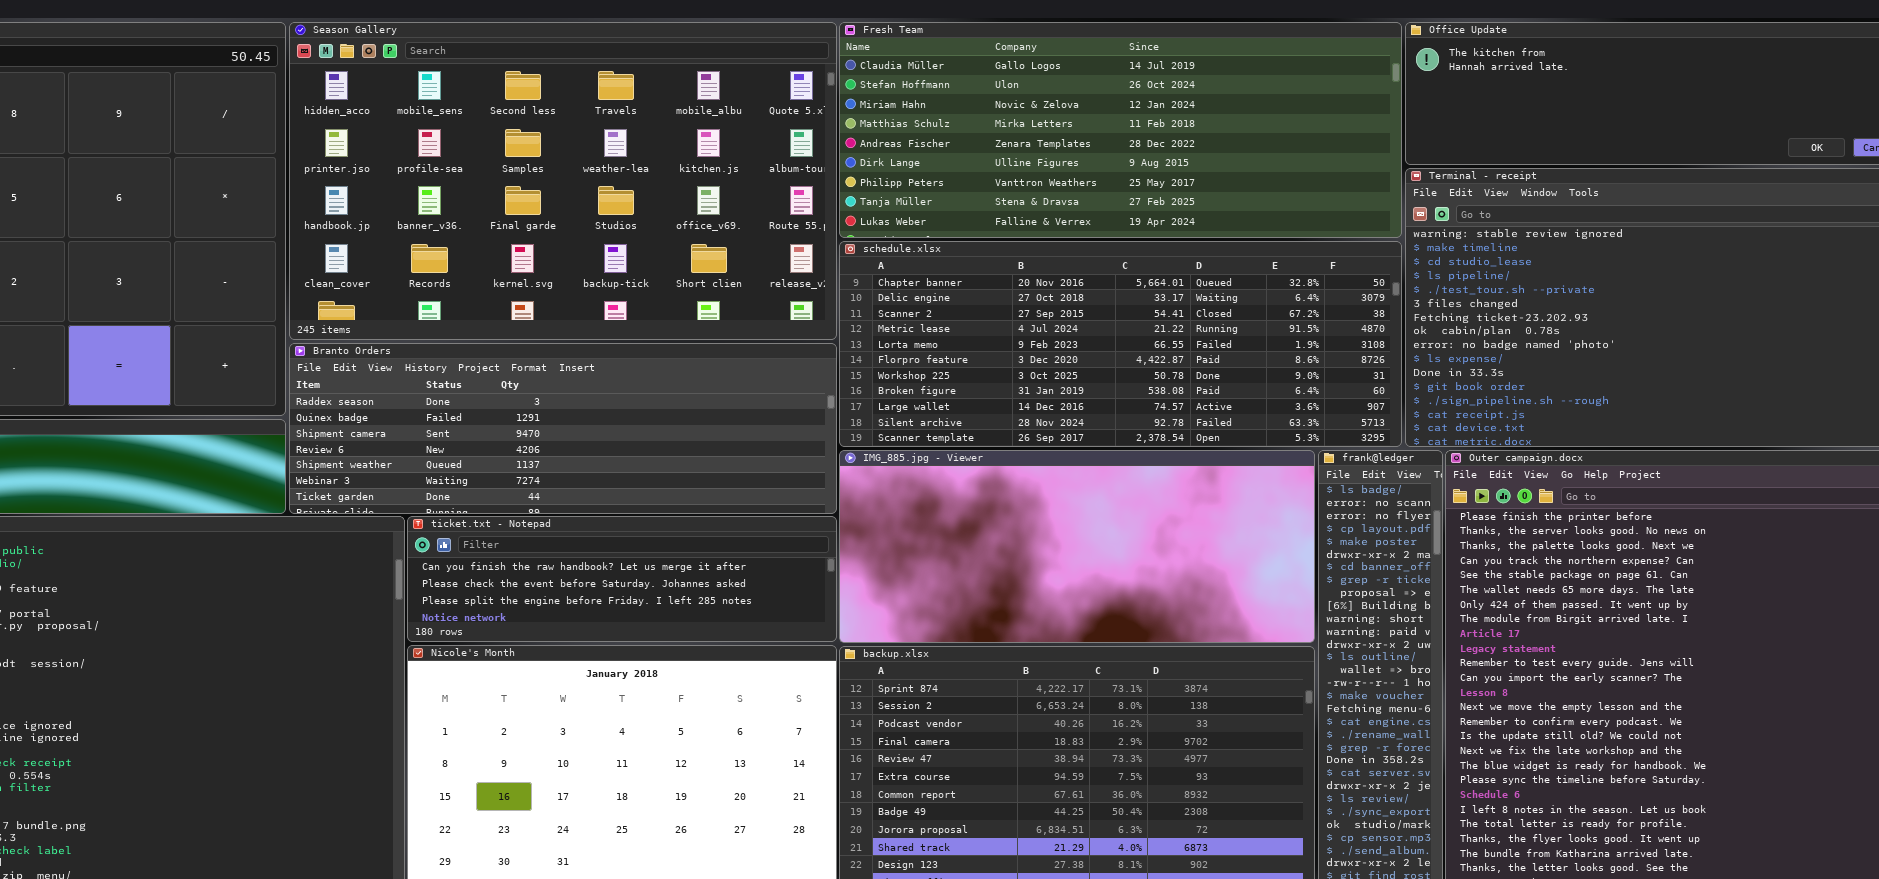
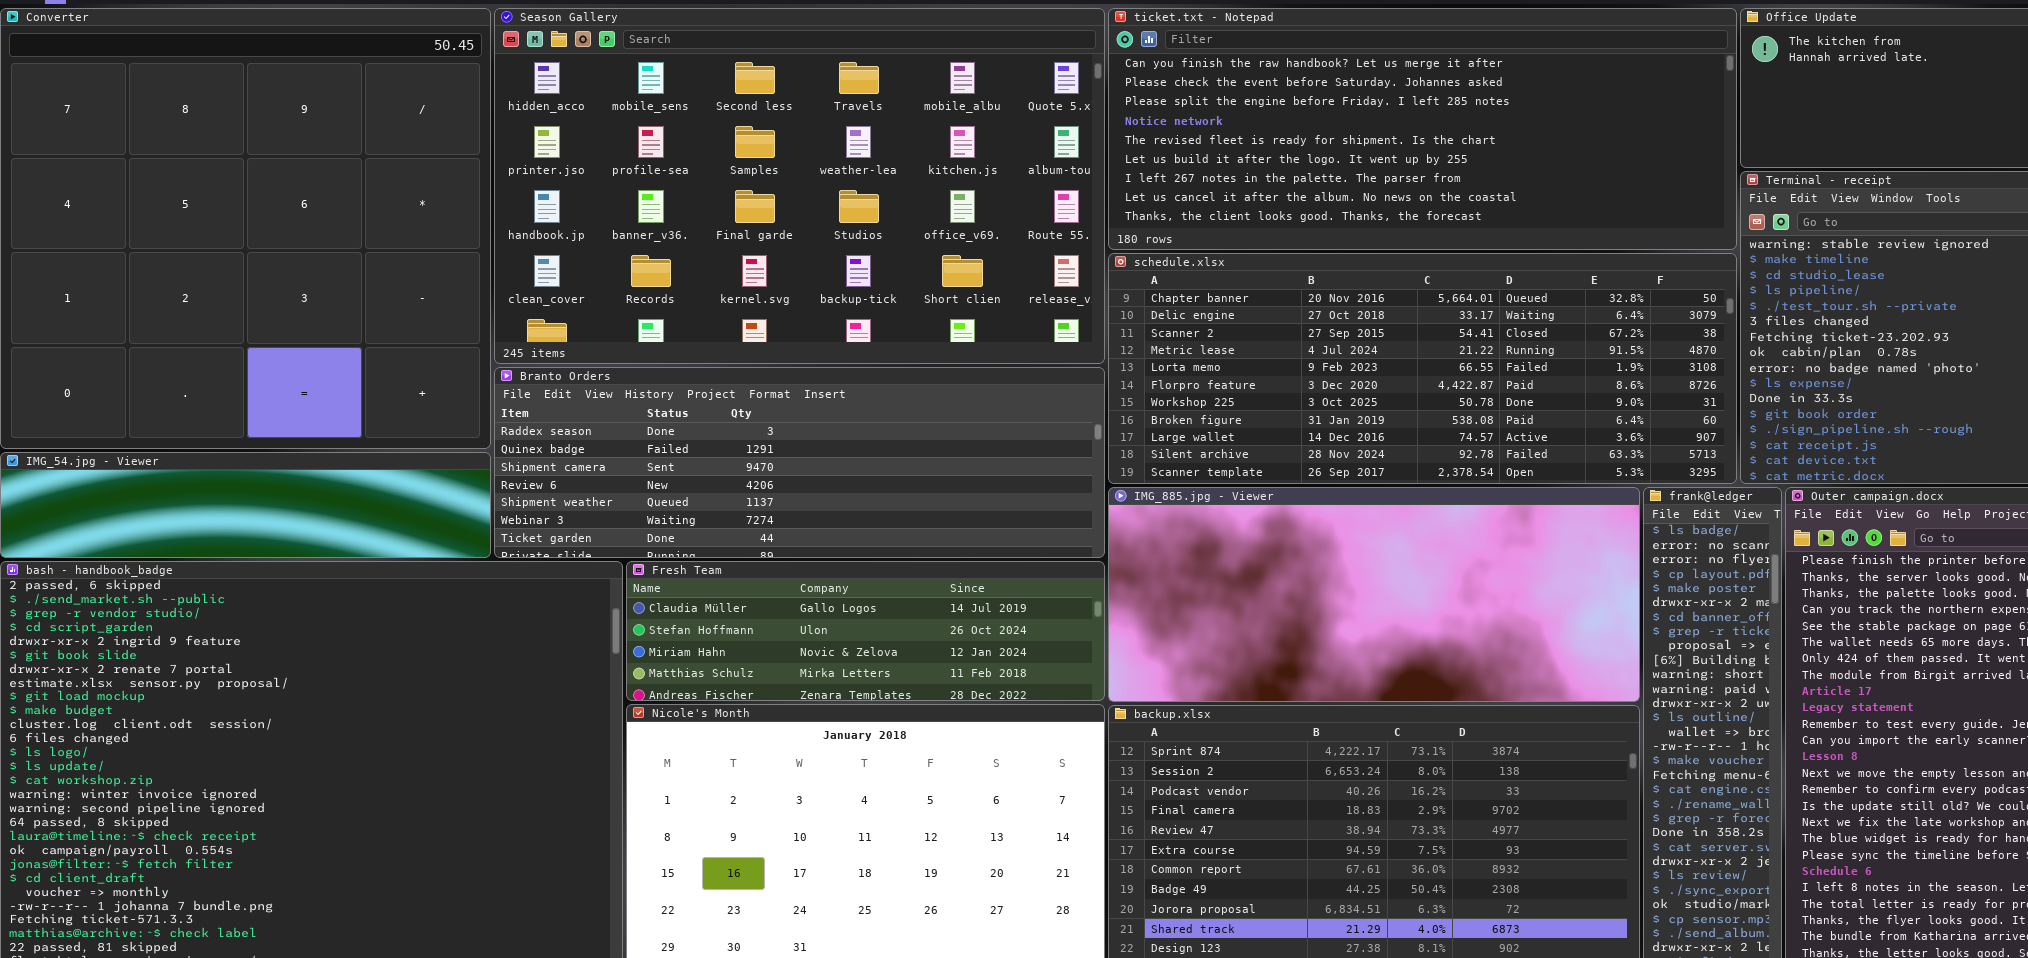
Fresh Team: [839,22,1402,238] -> [626,561,1105,701], moved, resized
ticket.txt - Notepad: [407,516,837,642] -> [1108,8,1737,250], moved, resized

